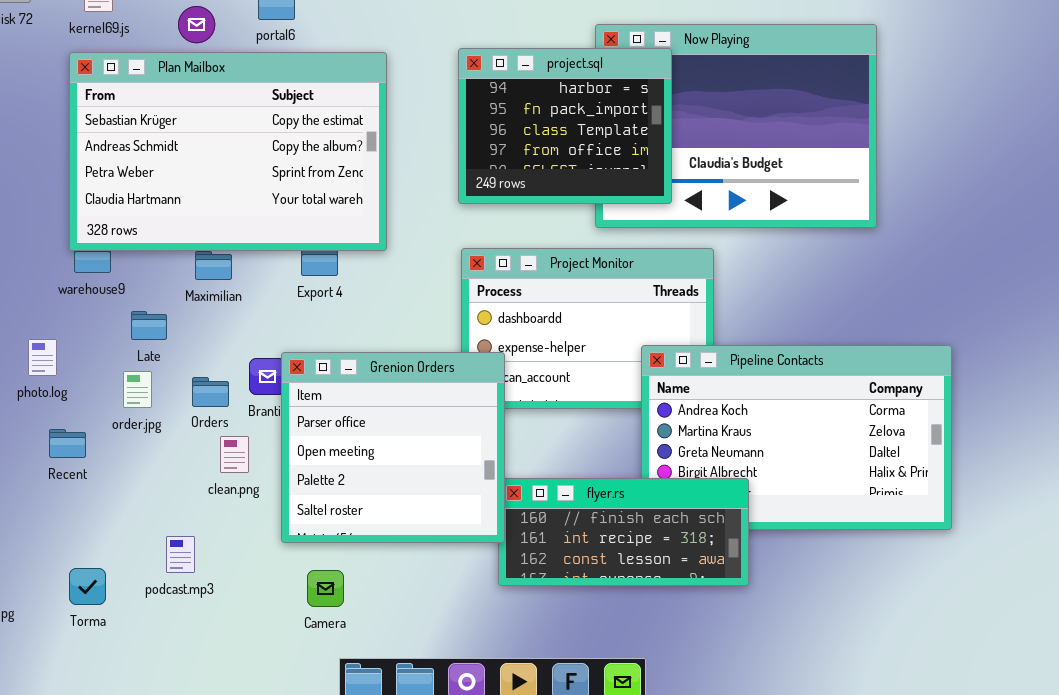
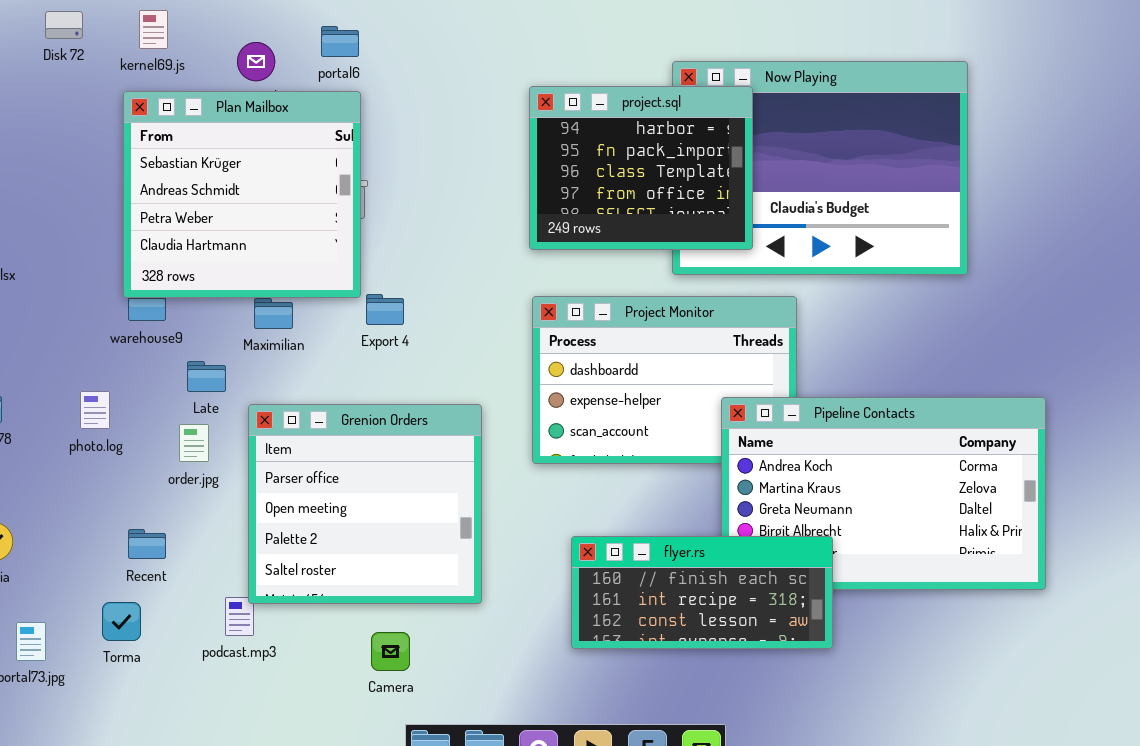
Plan Mailbox: [69,52,387,251] -> [123,91,361,298], resized
Grenion Orders: [281,352,505,543] -> [248,404,482,604], moved
Recent: [49,429,86,458] -> [128,529,166,559], moved
Torma: [69,568,106,605] -> [102,602,141,641], moved

